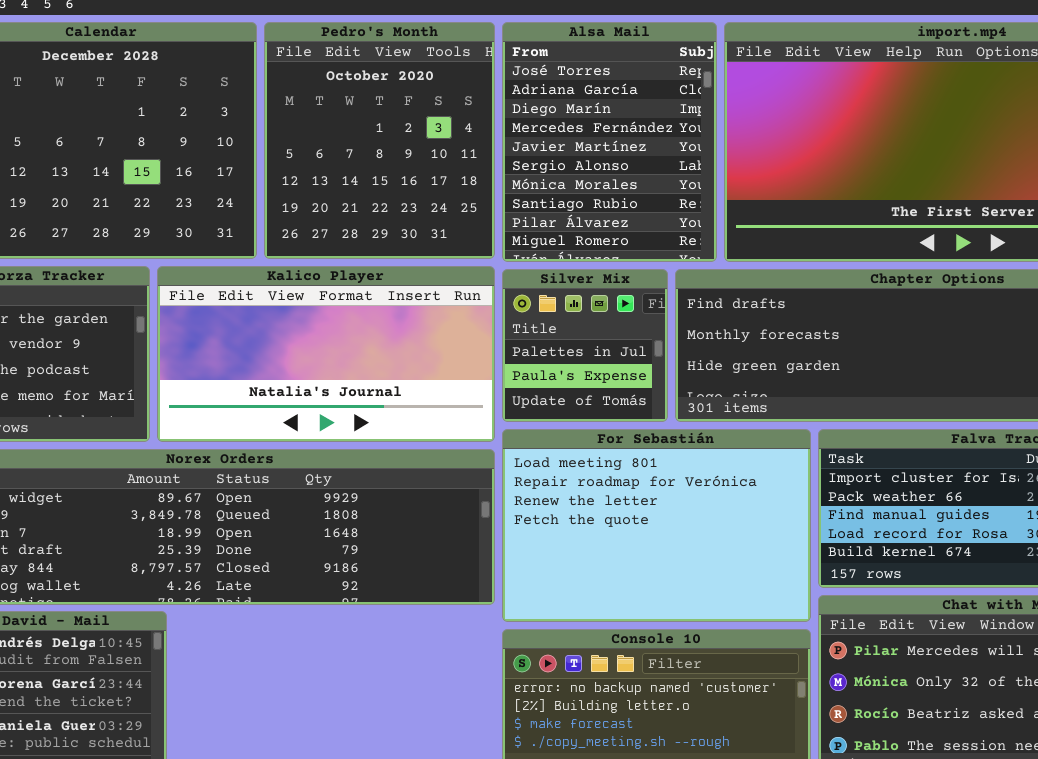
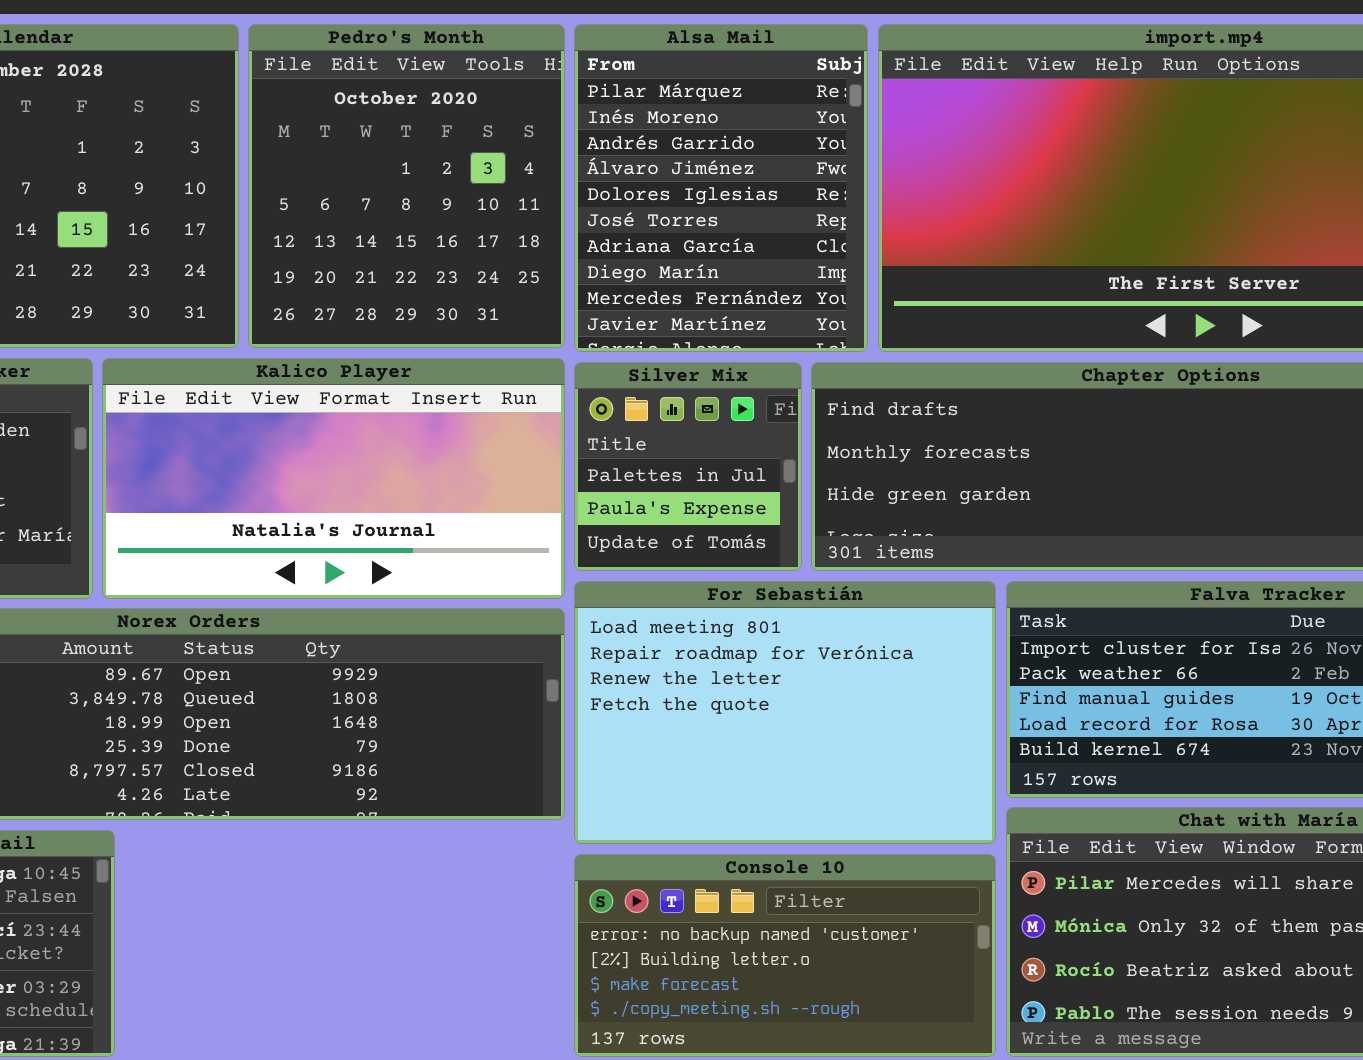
Alsa Mail: [502,22,717,262] -> [574,24,868,352], scrolled up 5 rows

